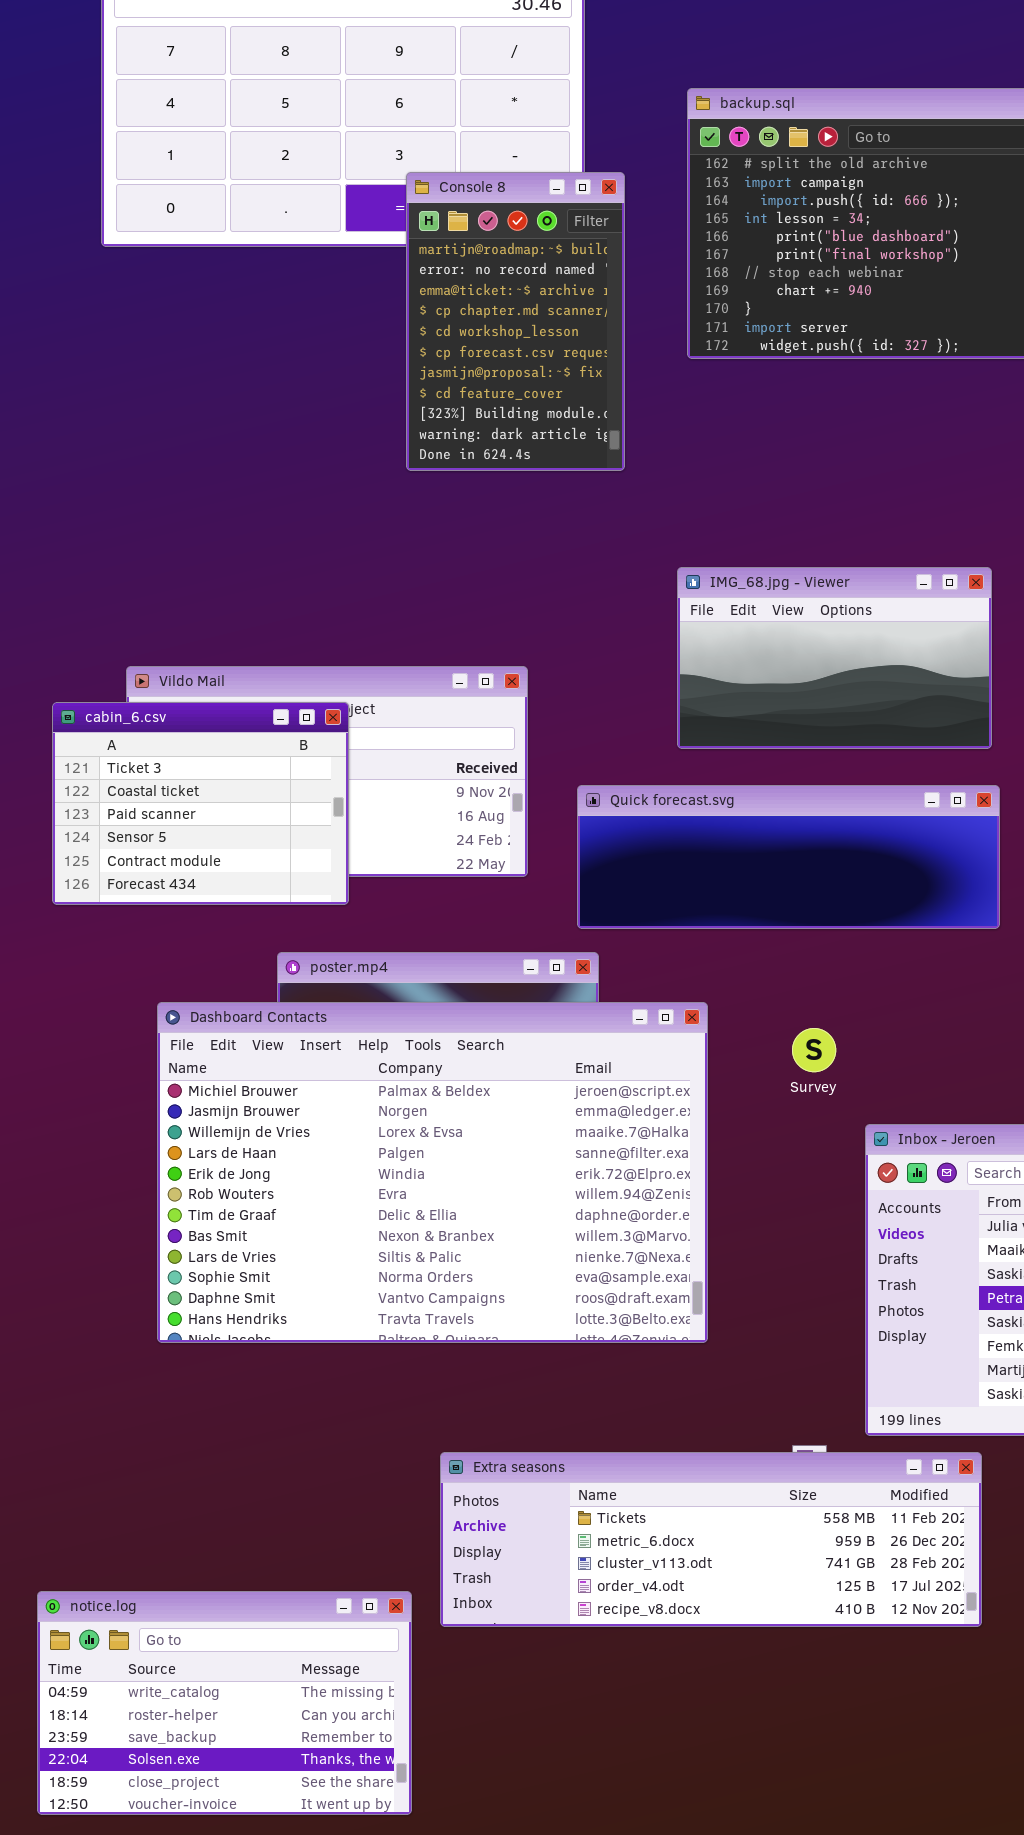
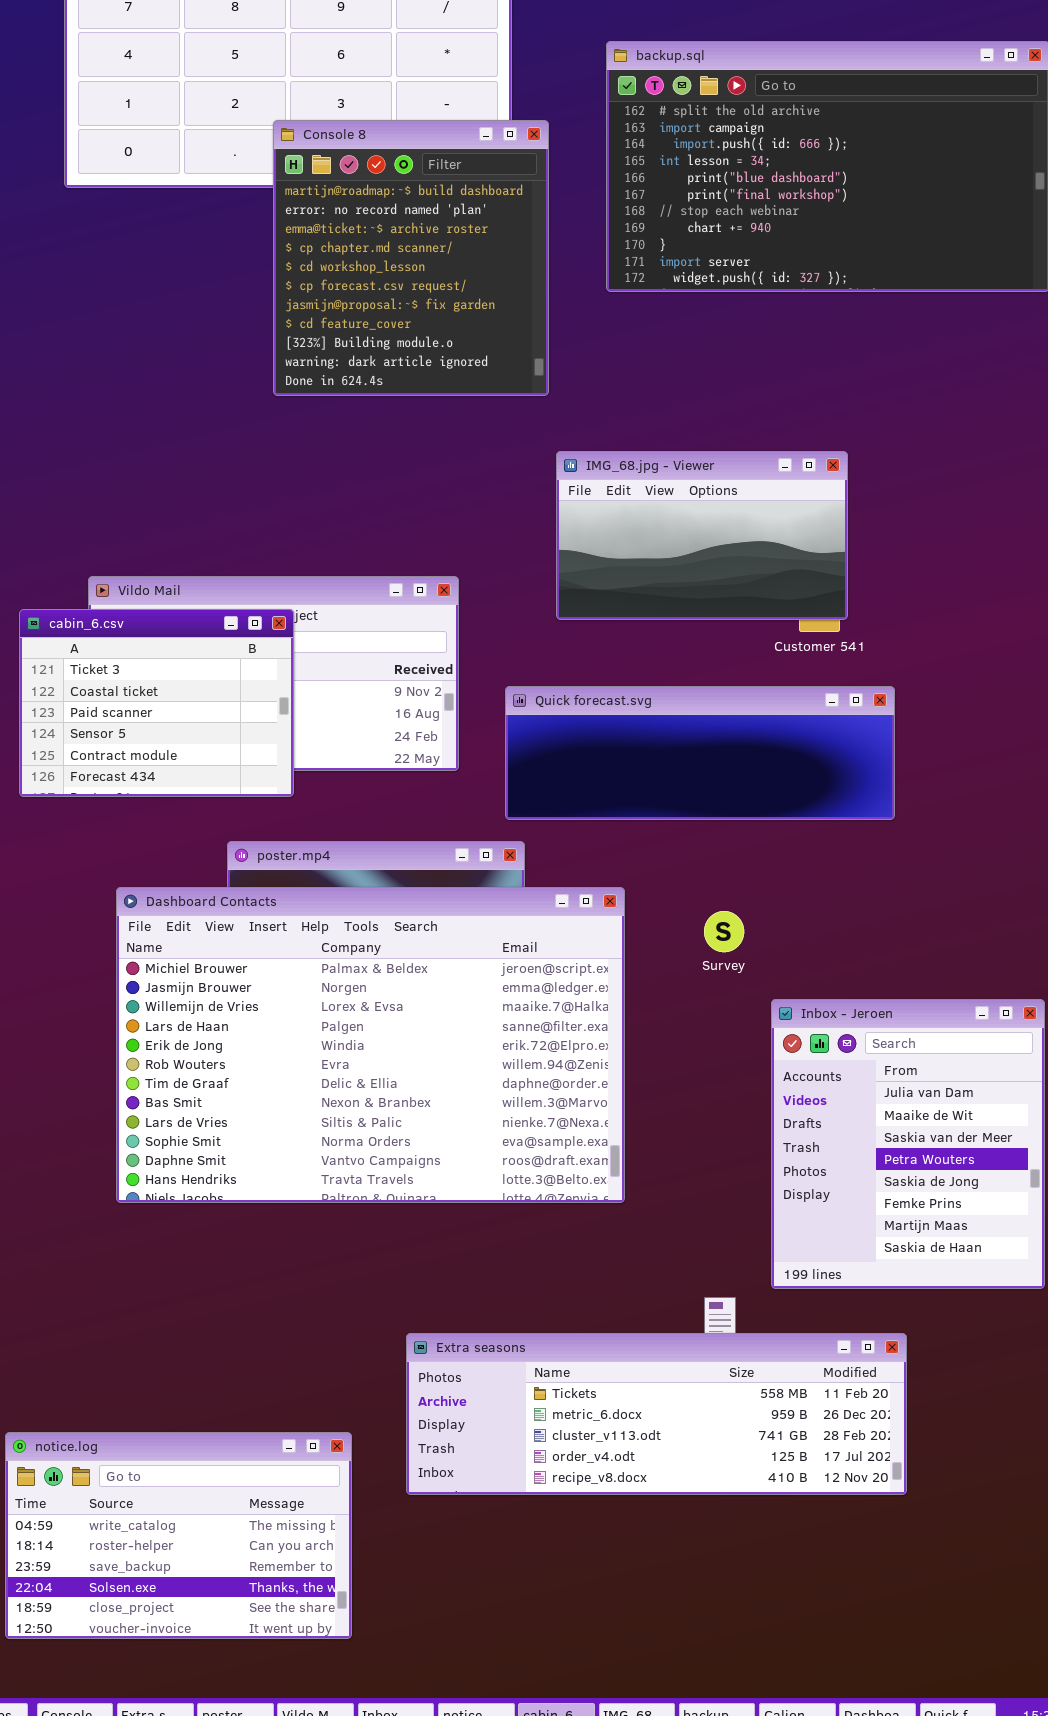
Console 8: [406,172,625,471] -> [273,120,549,396], resized
IMG_68.jpg - Viewer: [677,567,992,749] -> [556,451,848,620], moved
Extra seasons: [440,1452,982,1627] -> [406,1333,907,1495], moved

